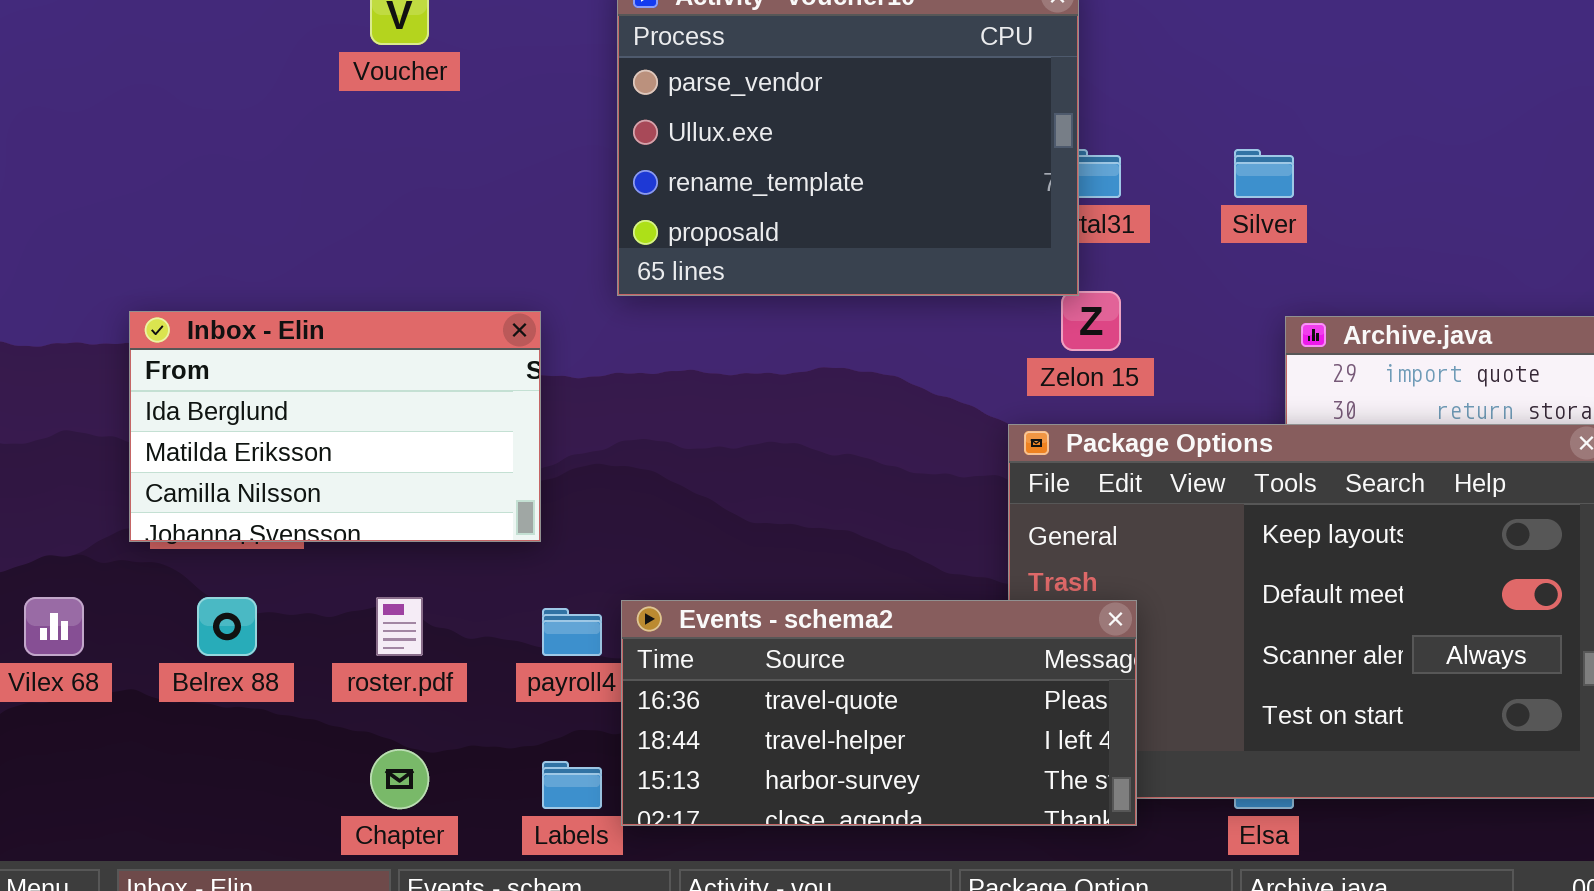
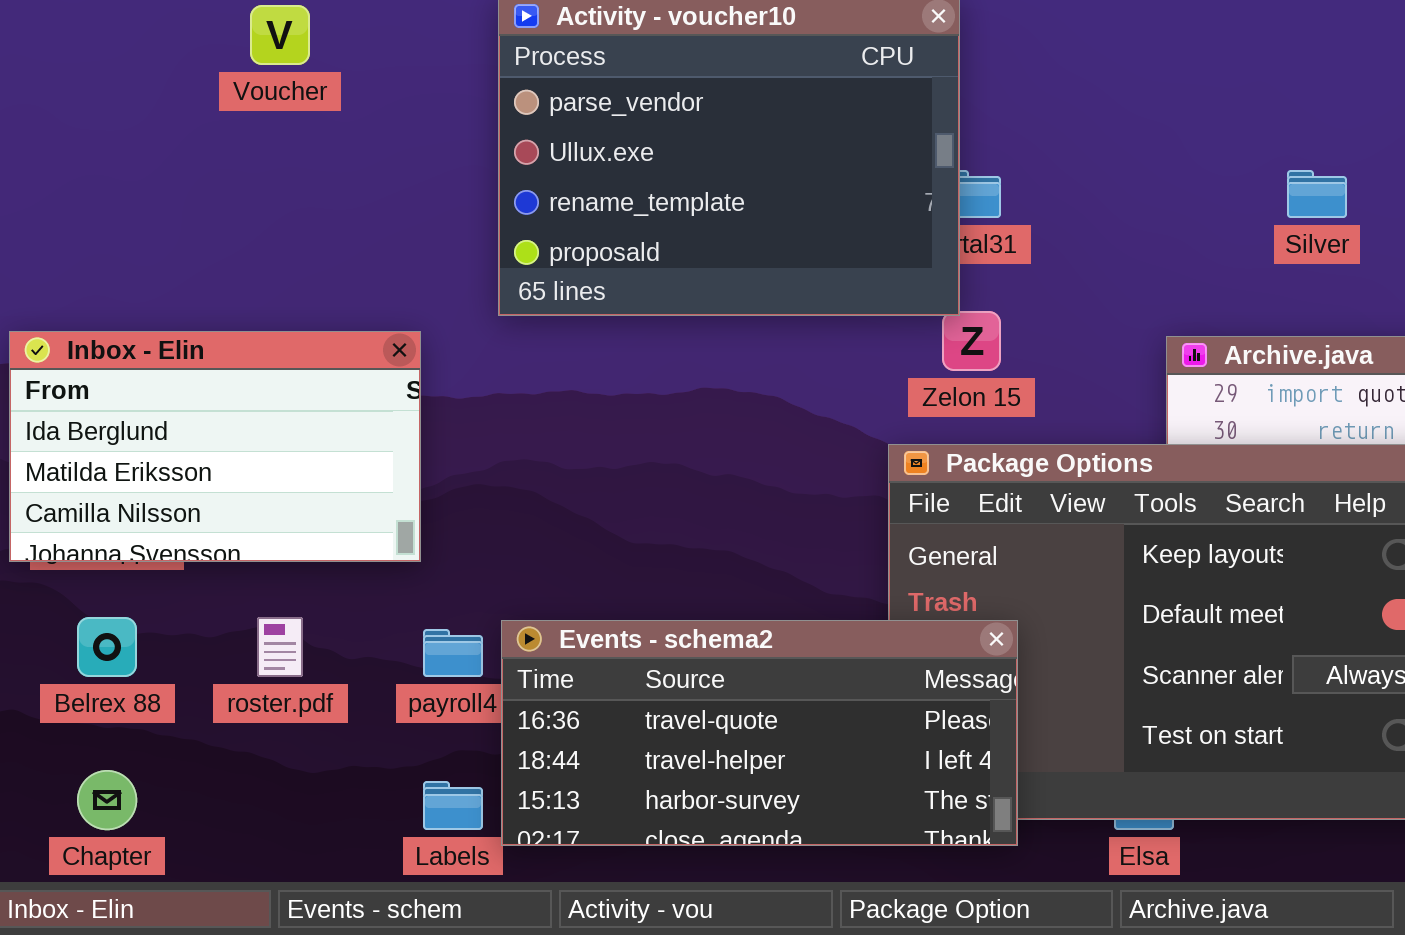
Silver: [1234,149,1294,198] -> [1287,170,1347,218], moved
Chapter: [370,749,429,809] -> [77,770,137,830], moved

